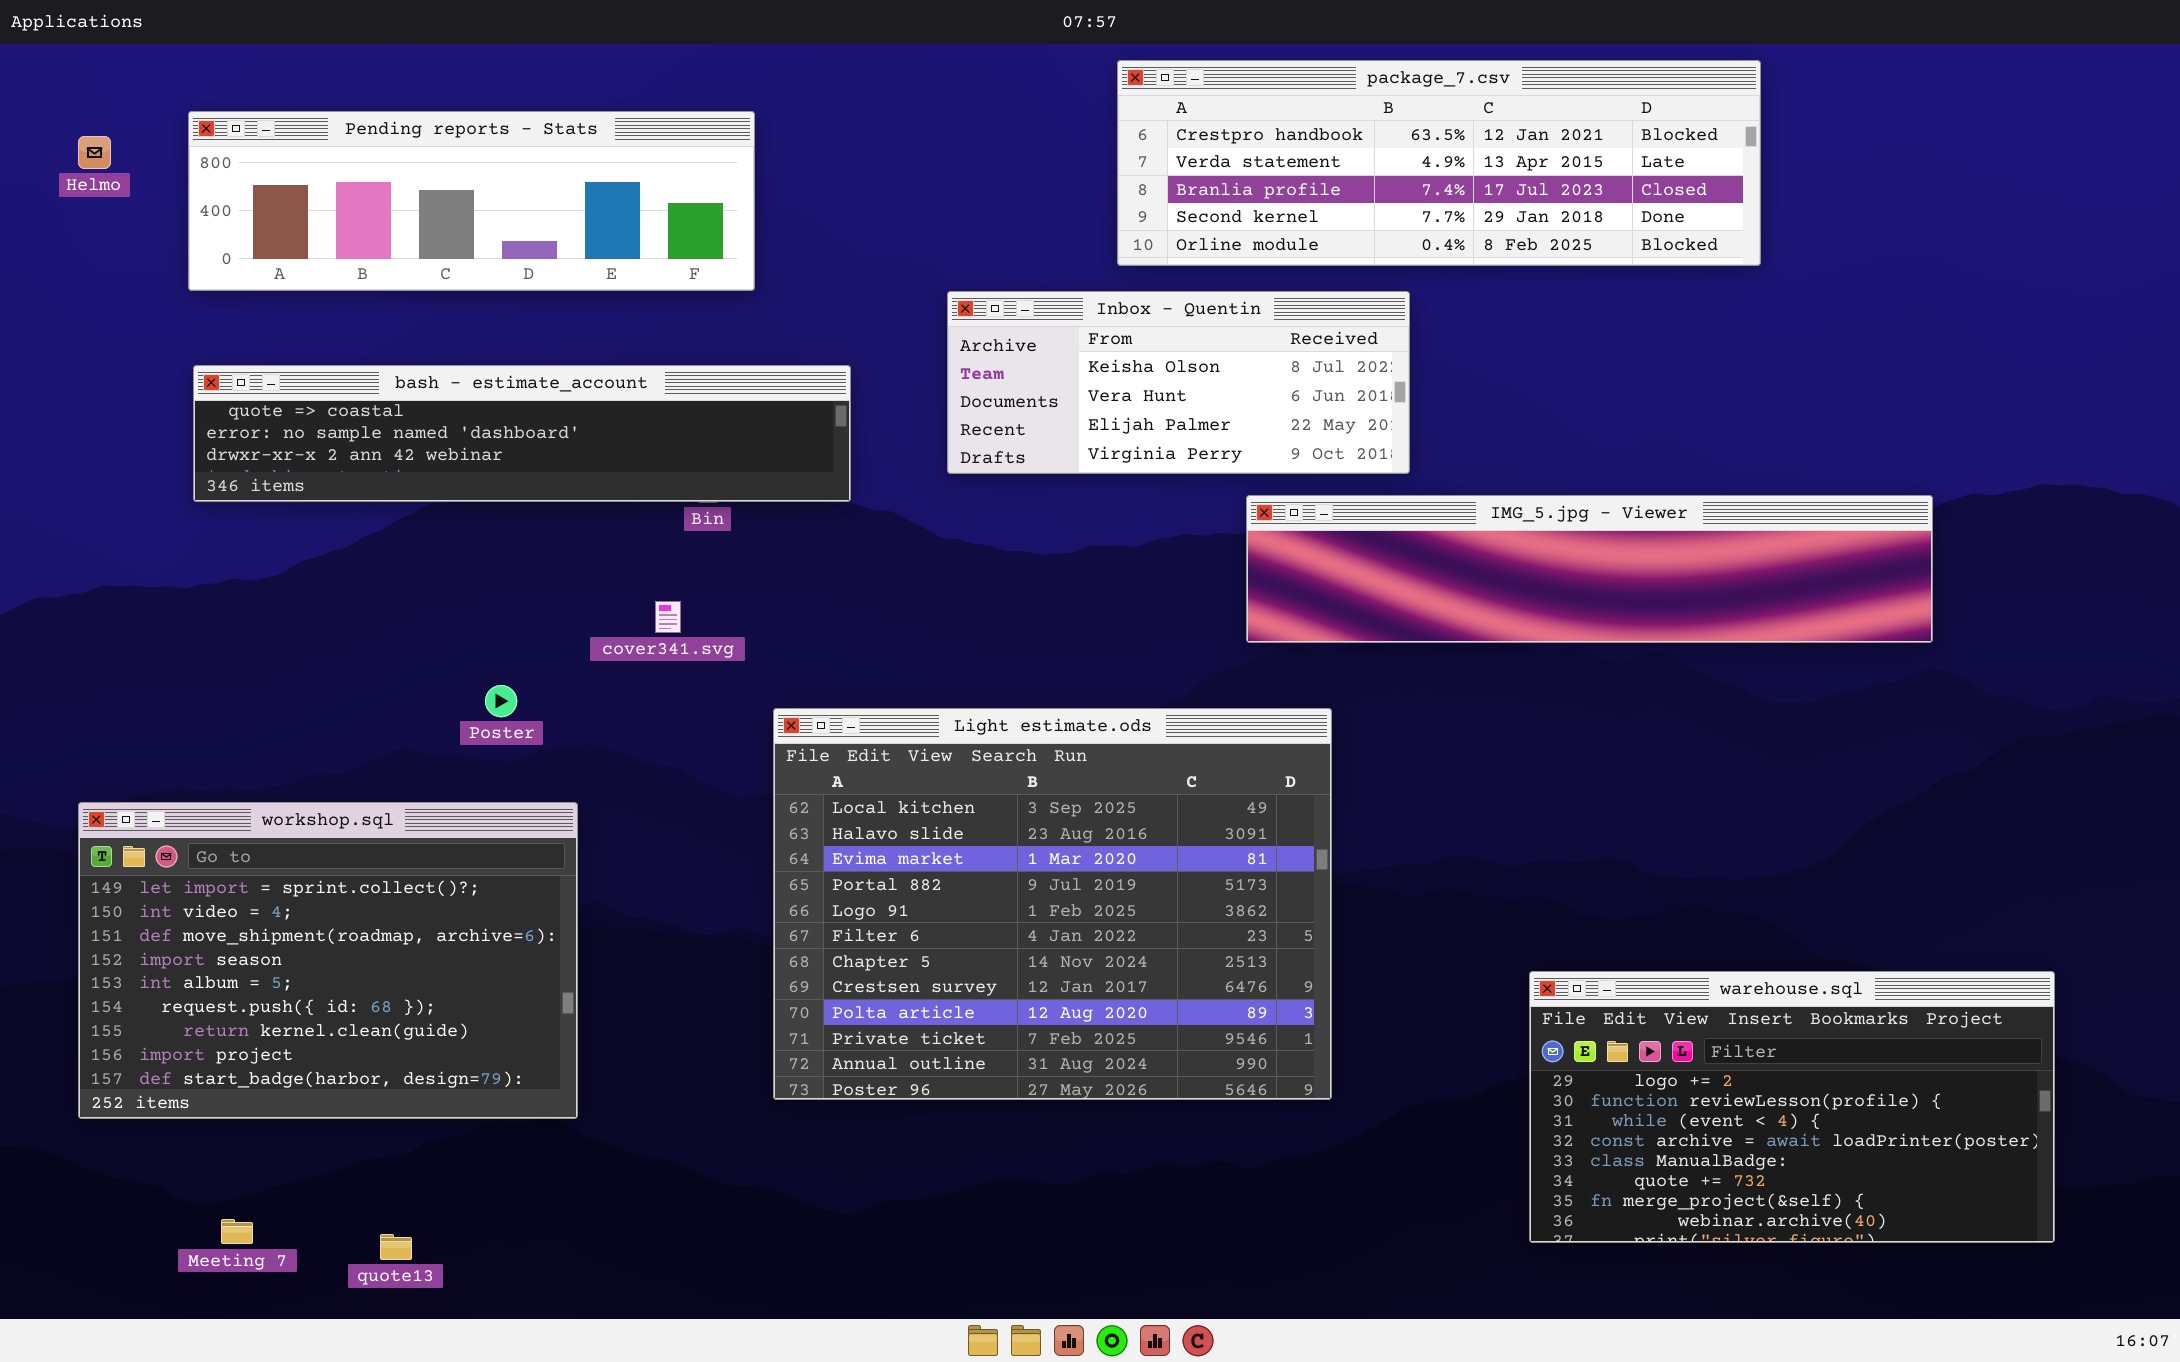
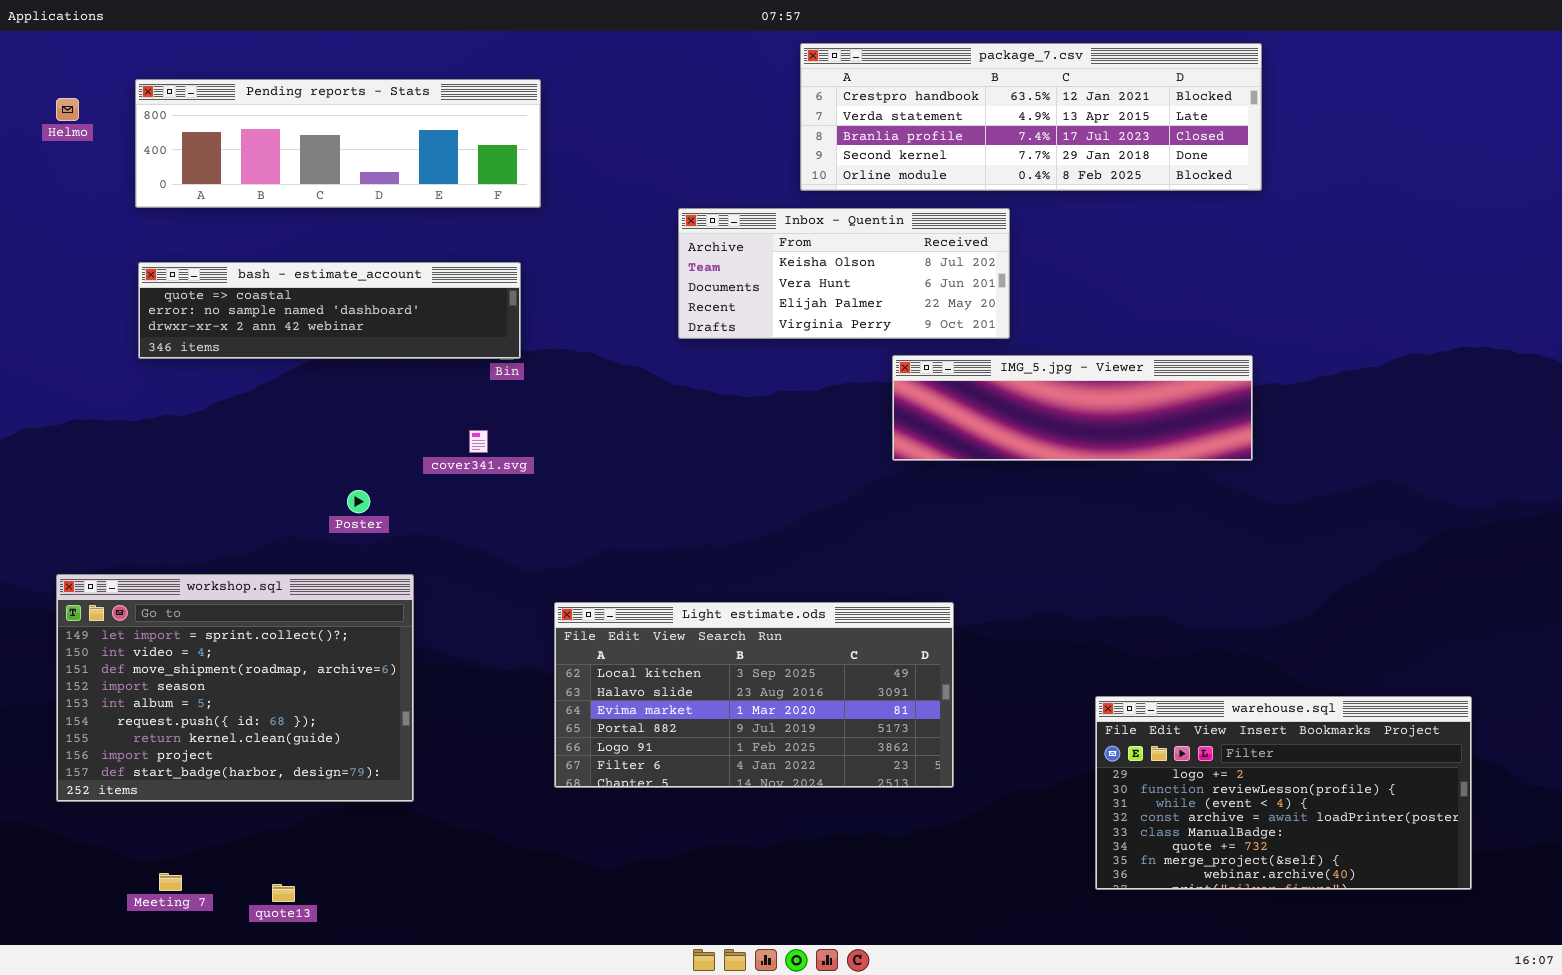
bash - estimate_account: [193,365,851,502] -> [138,262,521,359], resized
IMG_5.jpg - Viewer: [1246,495,1933,643] -> [892,355,1253,461], resized
Light estimate.ods: [773,708,1332,1100] -> [554,602,954,788], resized

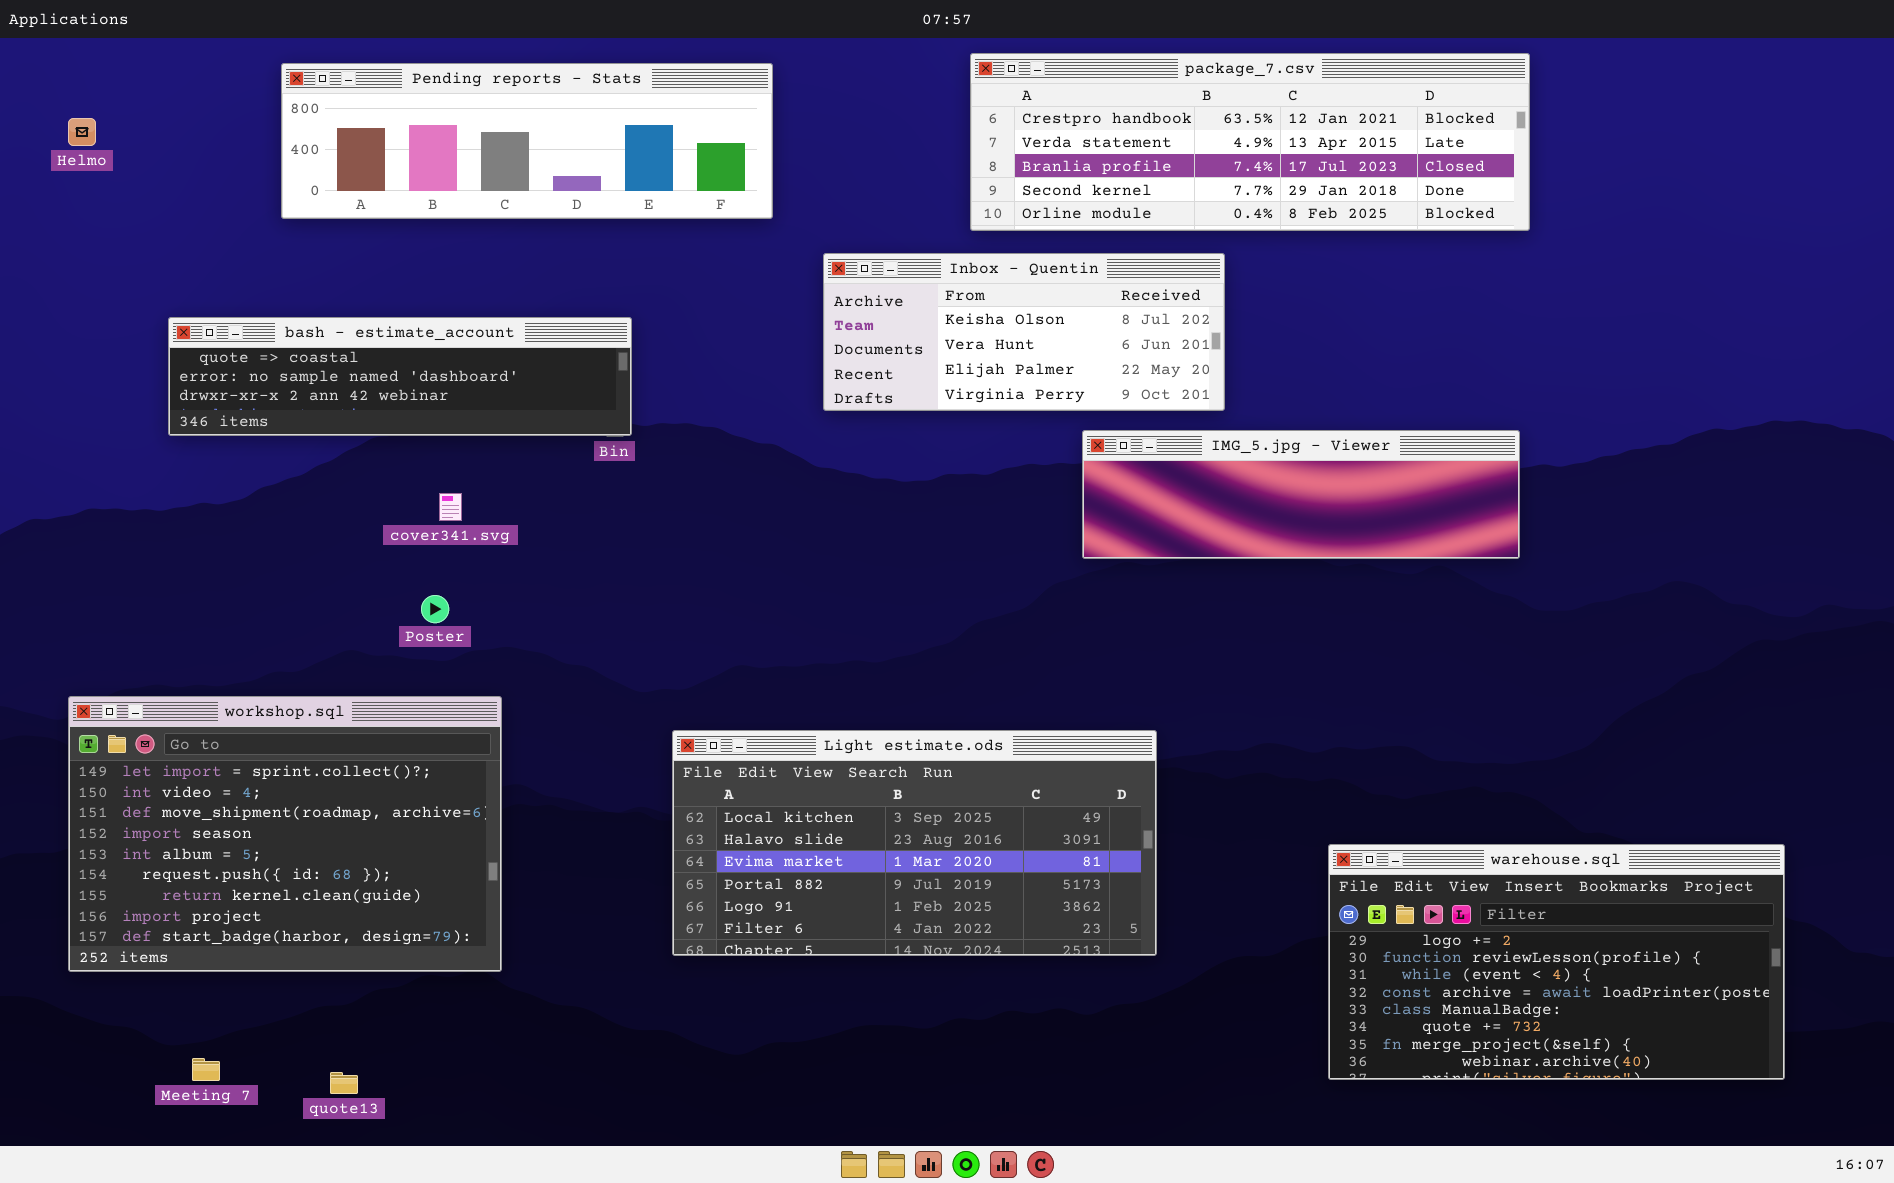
Pending reports - Stats: [135,79,541,208] -> [281,63,773,219], moved
cover341.svg: [469,430,488,453] -> [439,493,462,521], moved

